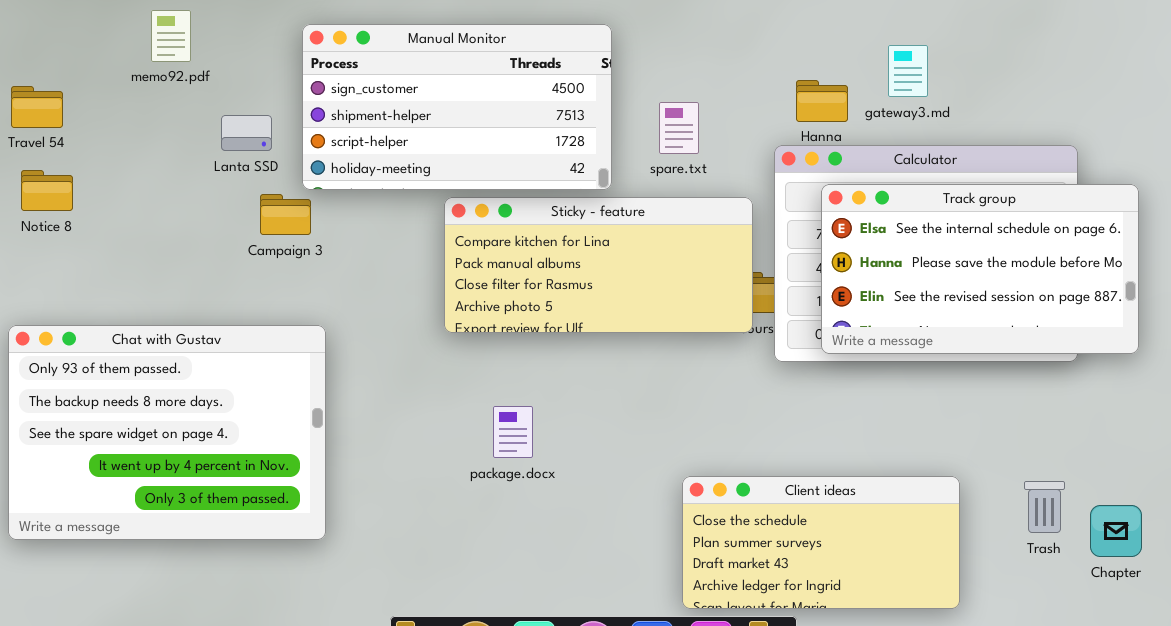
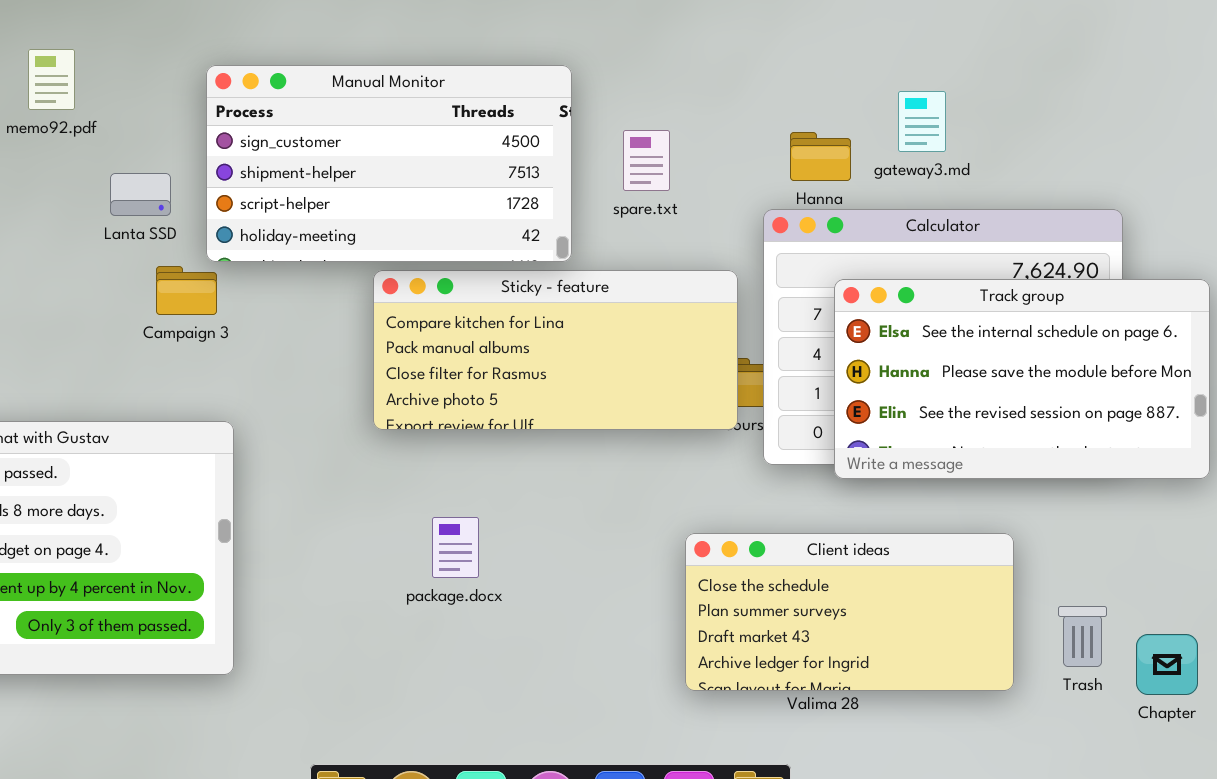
spare.txt: [659,102,699,154] -> [623,130,670,191], moved
Track group: [821,184,1139,354] -> [834,279,1210,479], moved
Client ideas: [682,476,960,609] -> [685,533,1014,691], moved

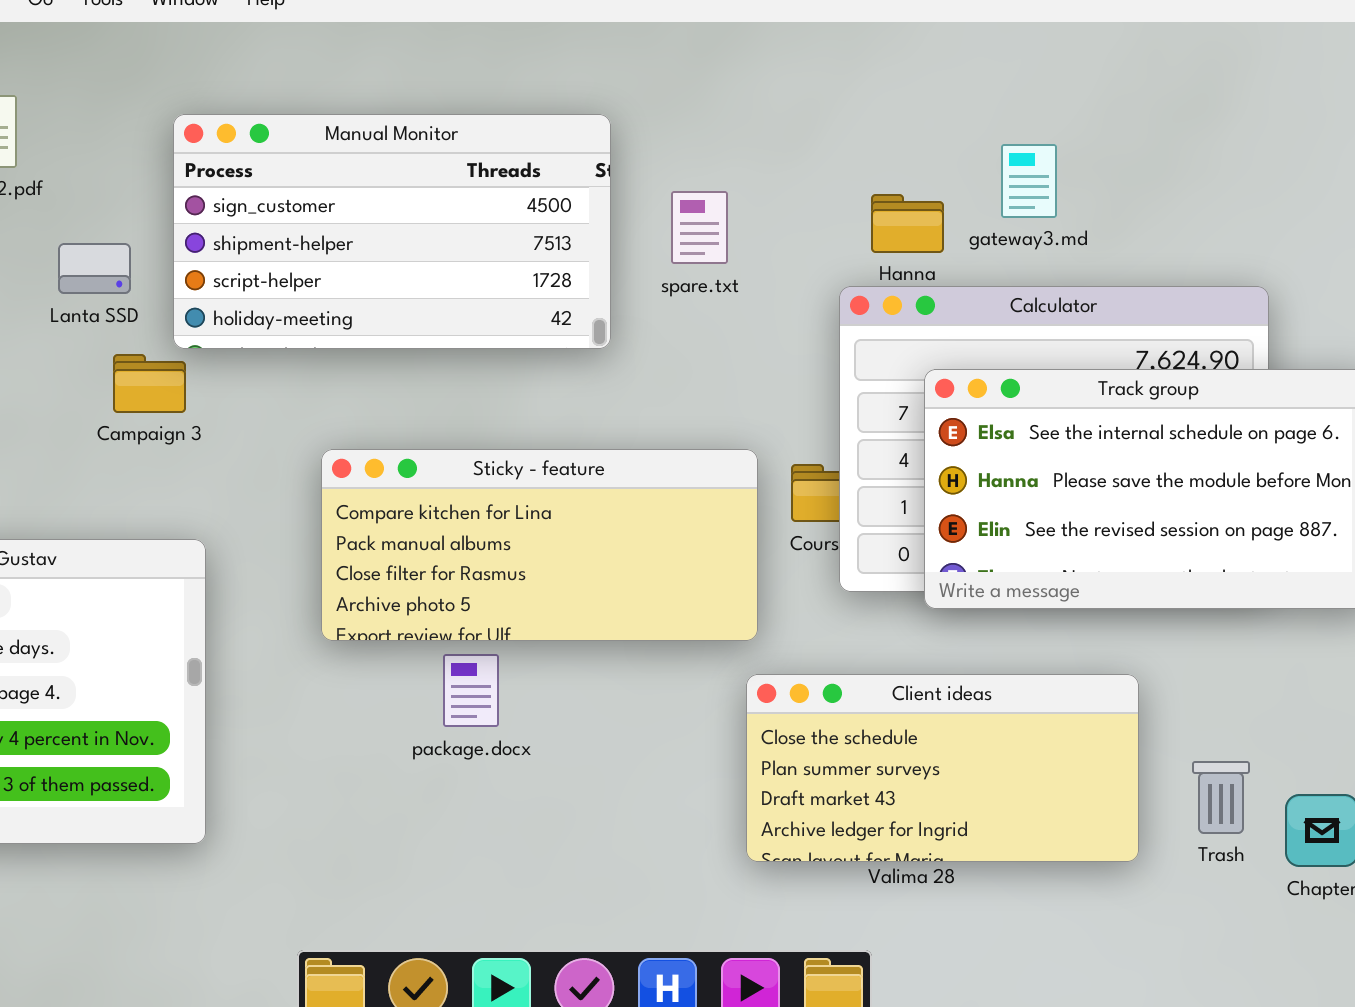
Sticky - feature: [373,270,738,430] -> [321,449,758,641], moved

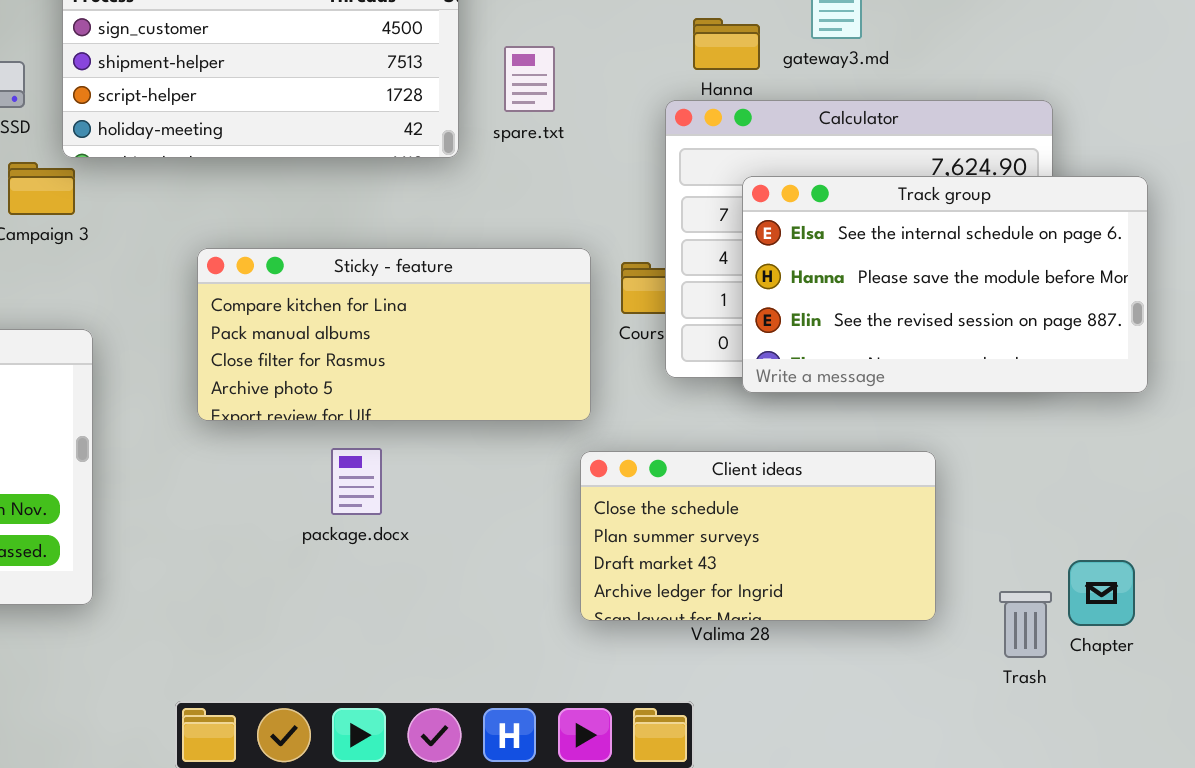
spare.txt: [671,191,728,264] -> [504,46,555,112], moved
package.docx: [443,654,499,727] -> [331,448,382,515], moved
Trash: [1192,761,1250,834] -> [999,591,1052,658], moved

